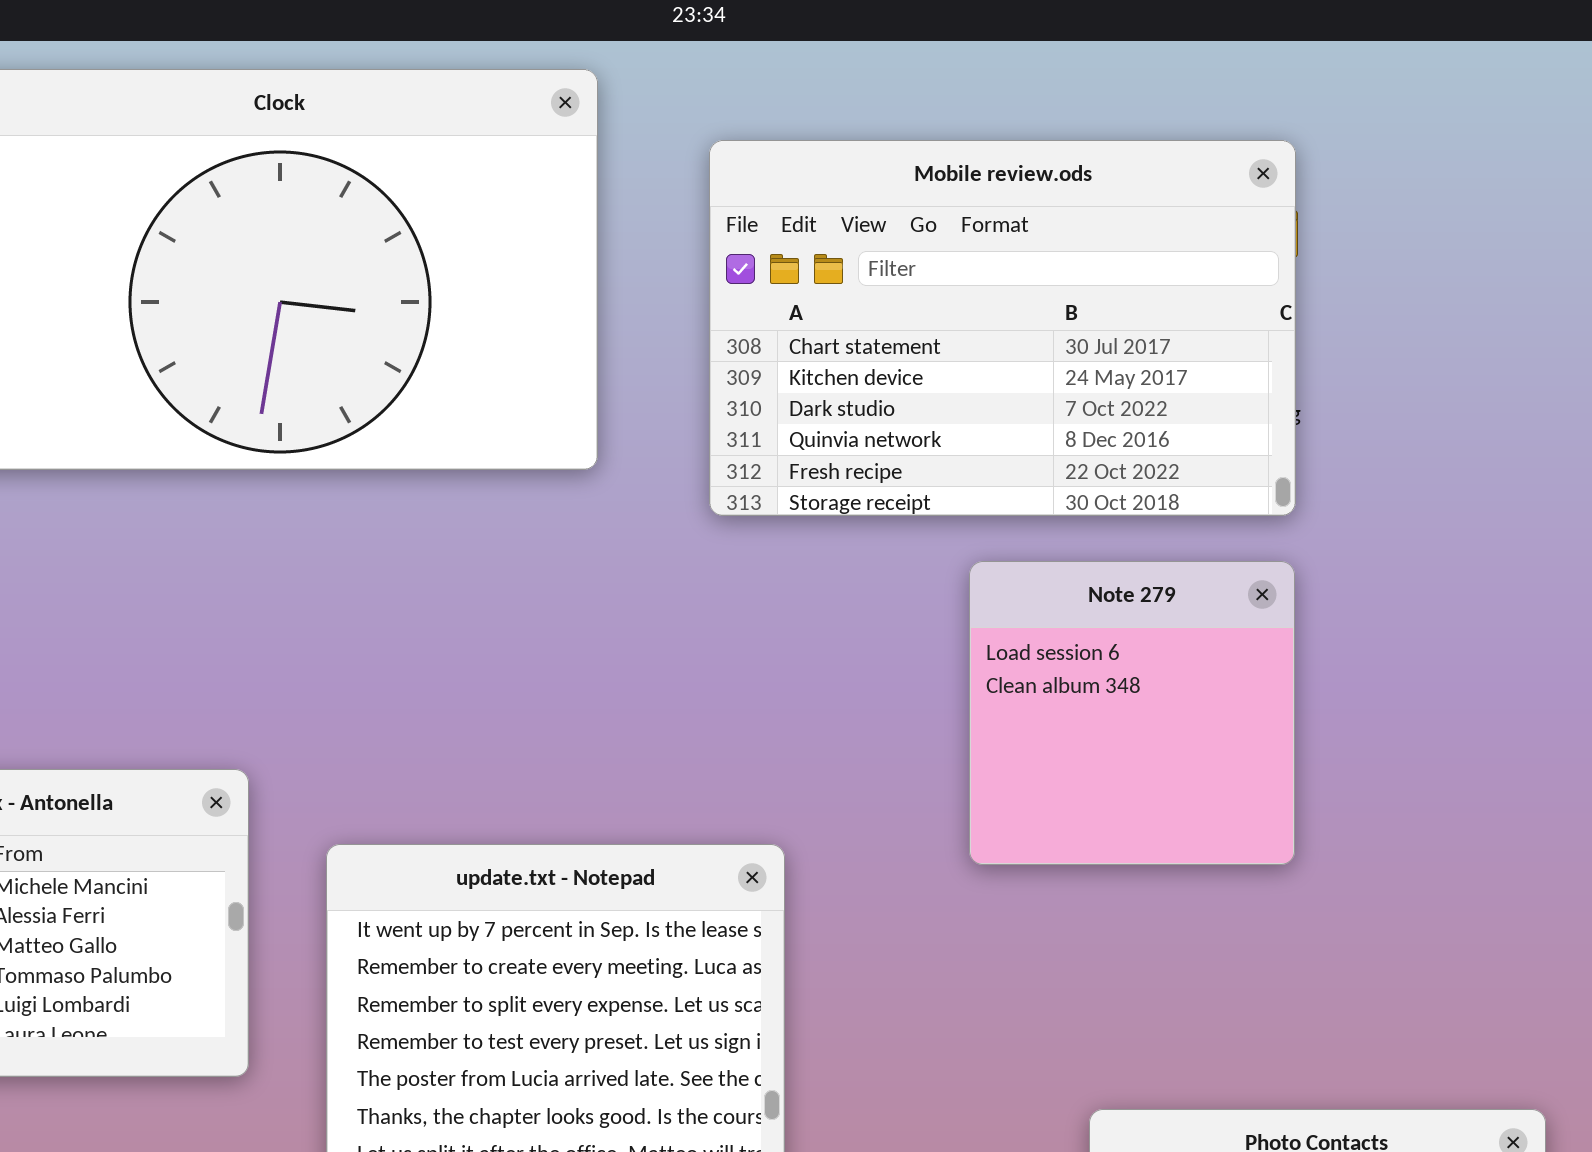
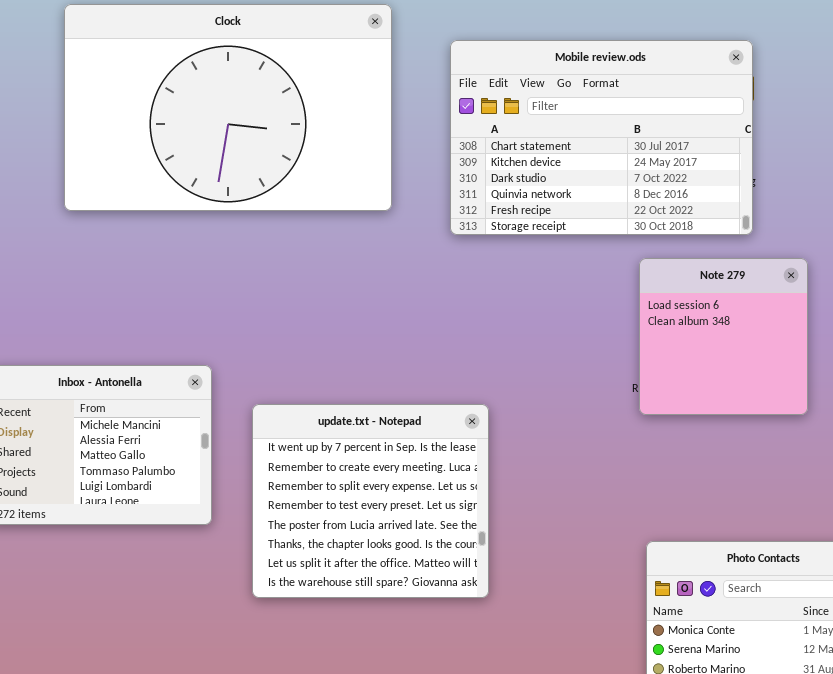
Note 279: [969,561,1295,865] -> [639,258,808,415], moved

